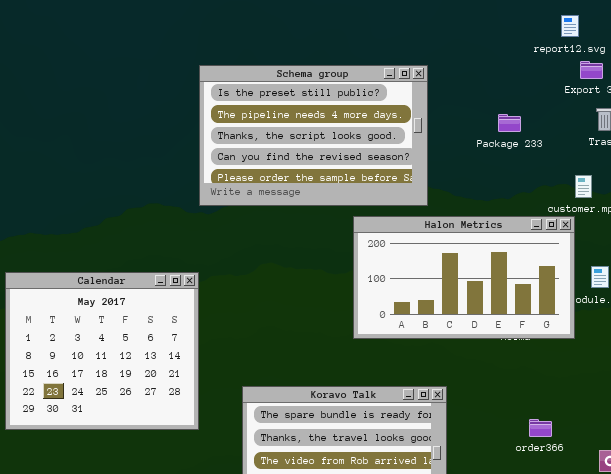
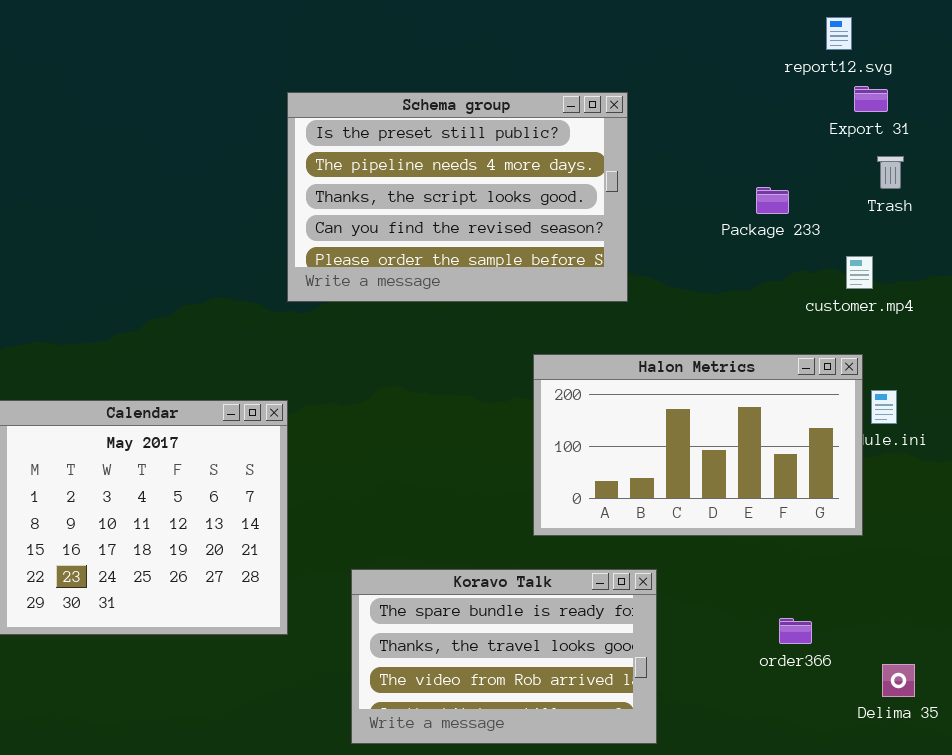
Package 233: [498,114,521,132] -> [756,187,789,214], moved
Halon Metrics: [353,216,575,339] -> [533,354,863,536], moved

